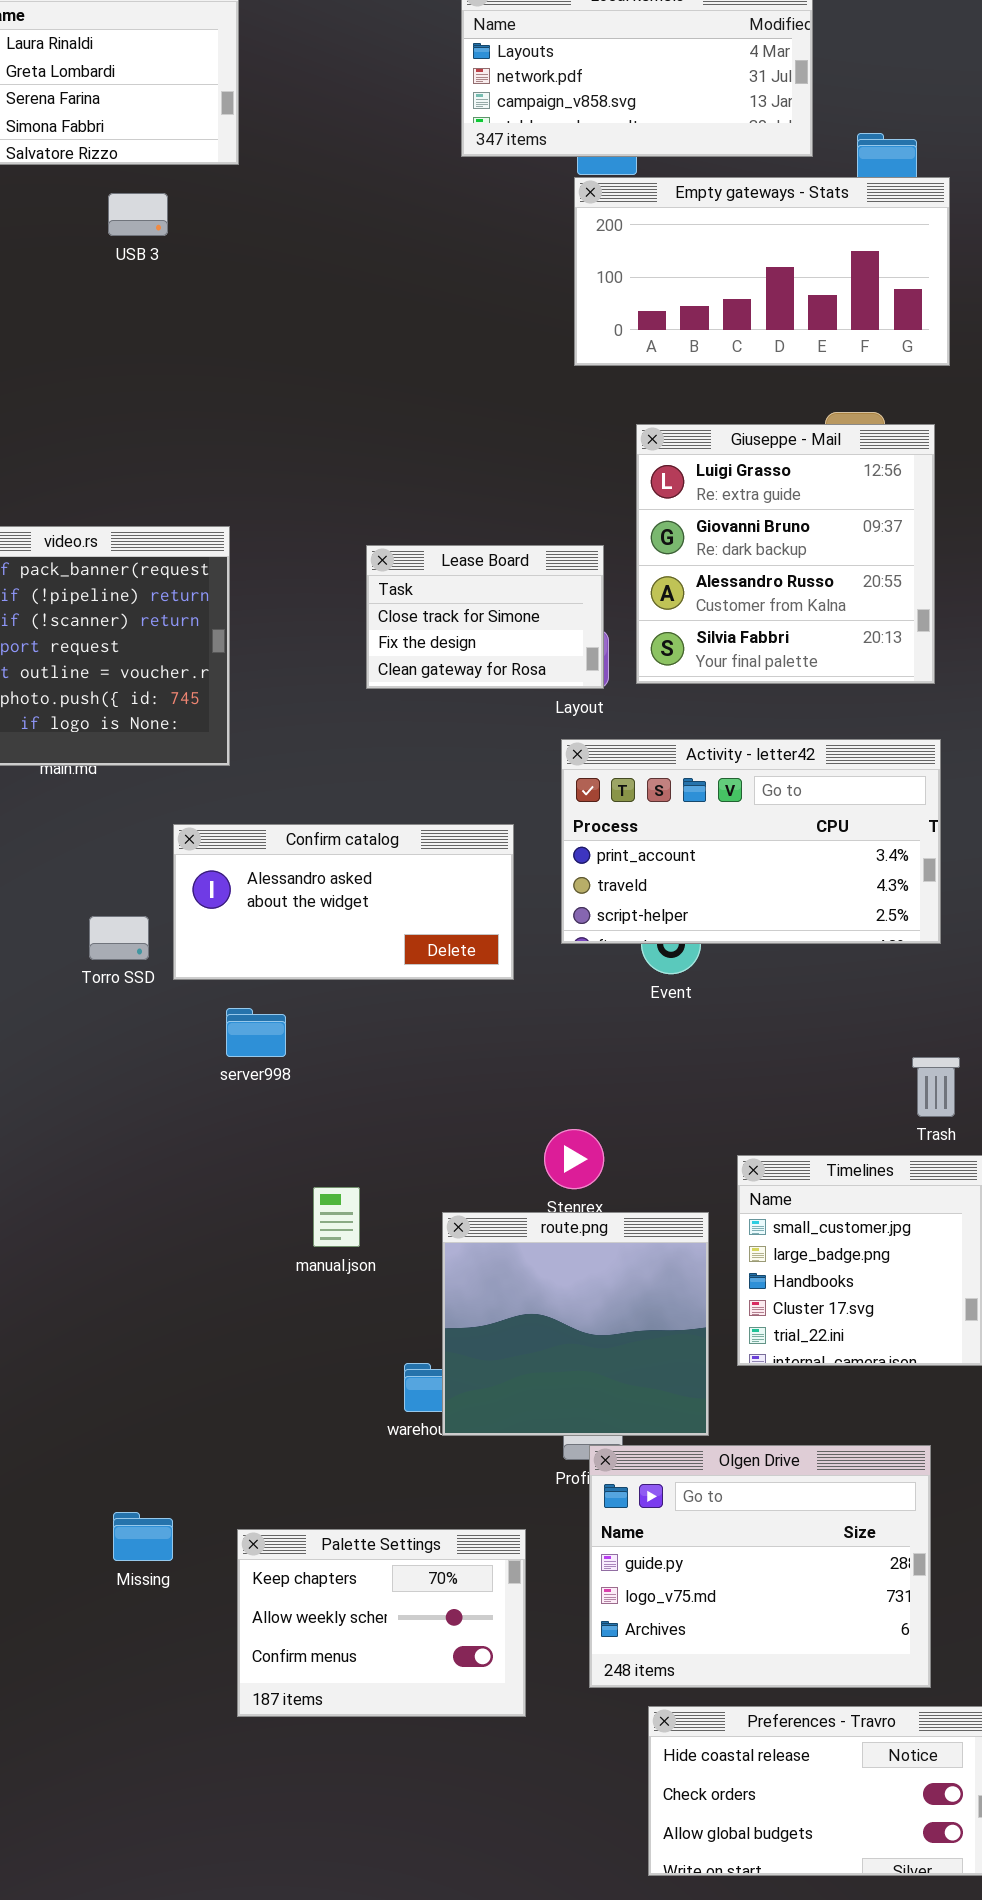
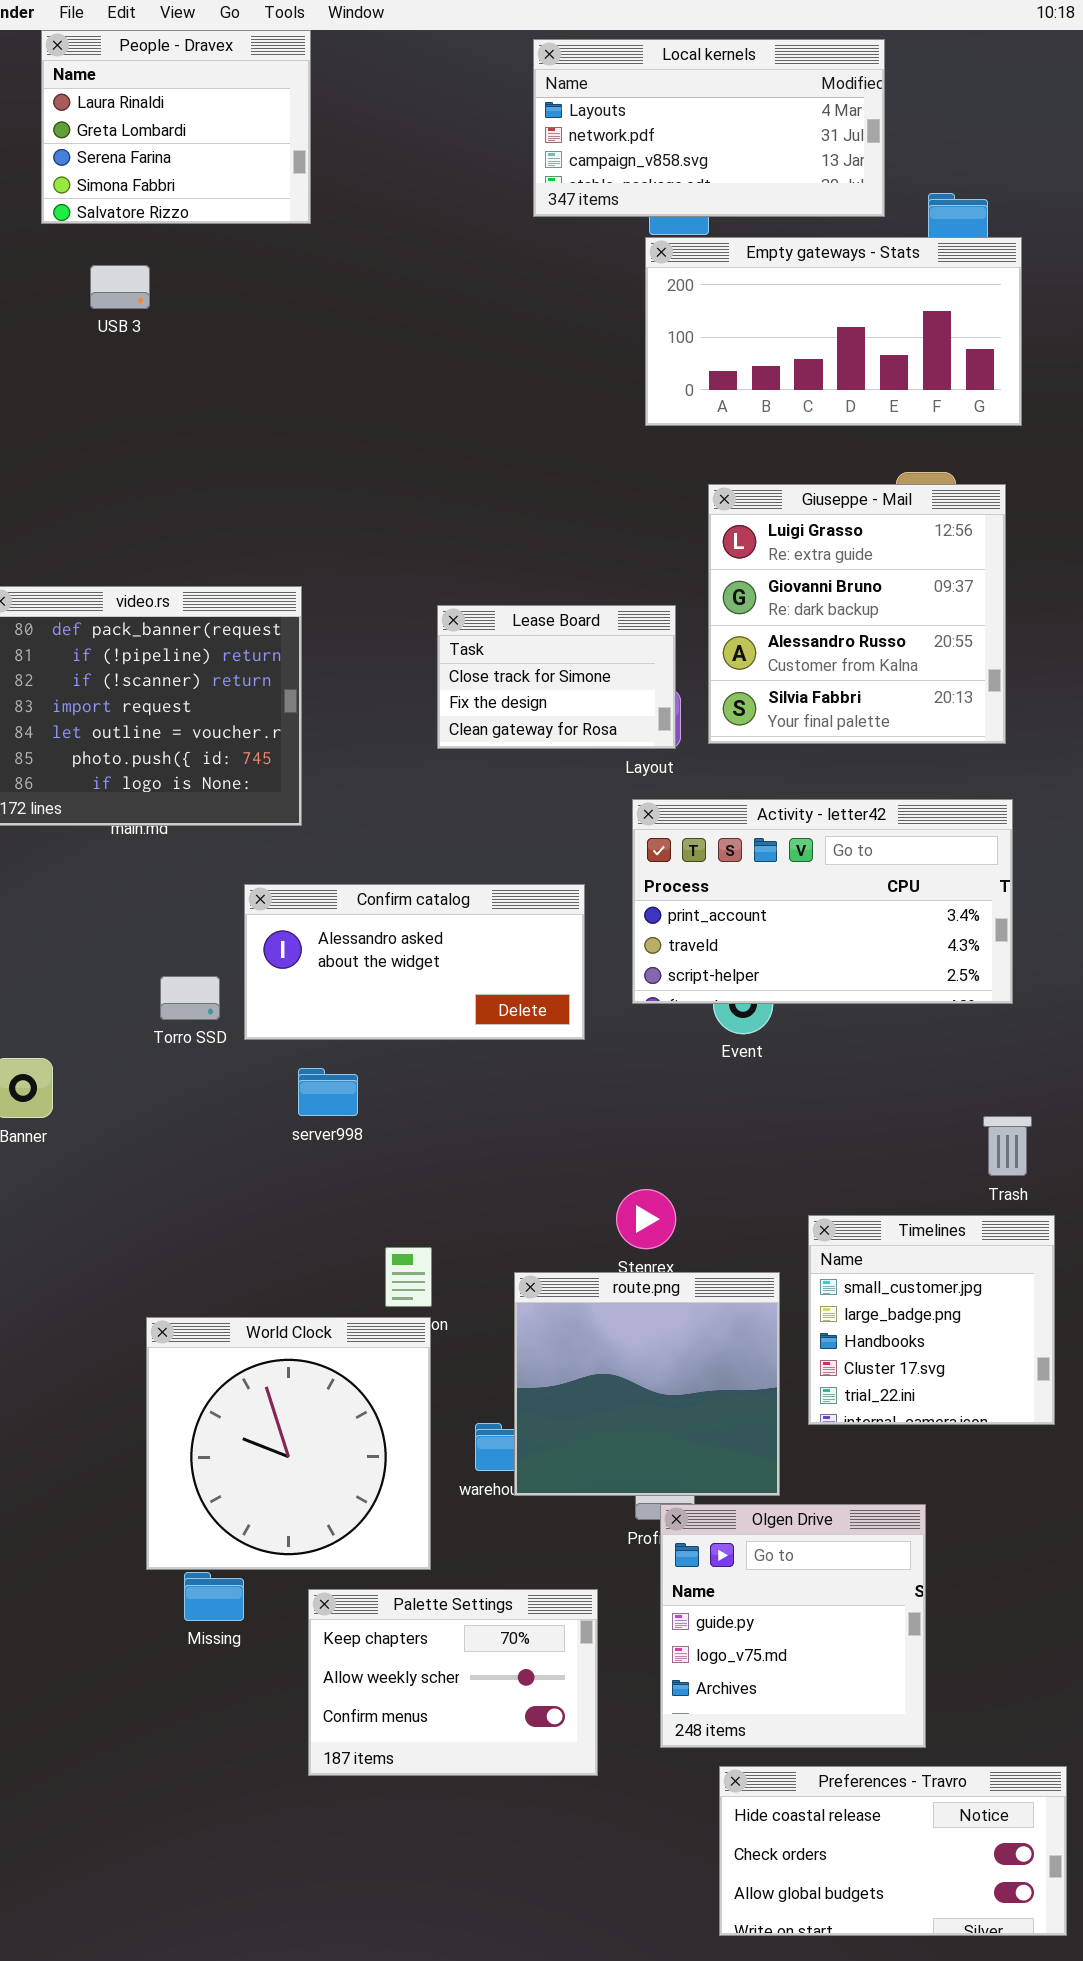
USB 3: [108,193,168,236] -> [90,265,150,309], moved
World Clock: none -> [146,1317,431,1570], opened
Olgen Drive: [589,1445,931,1688] -> [660,1504,926,1748], resized

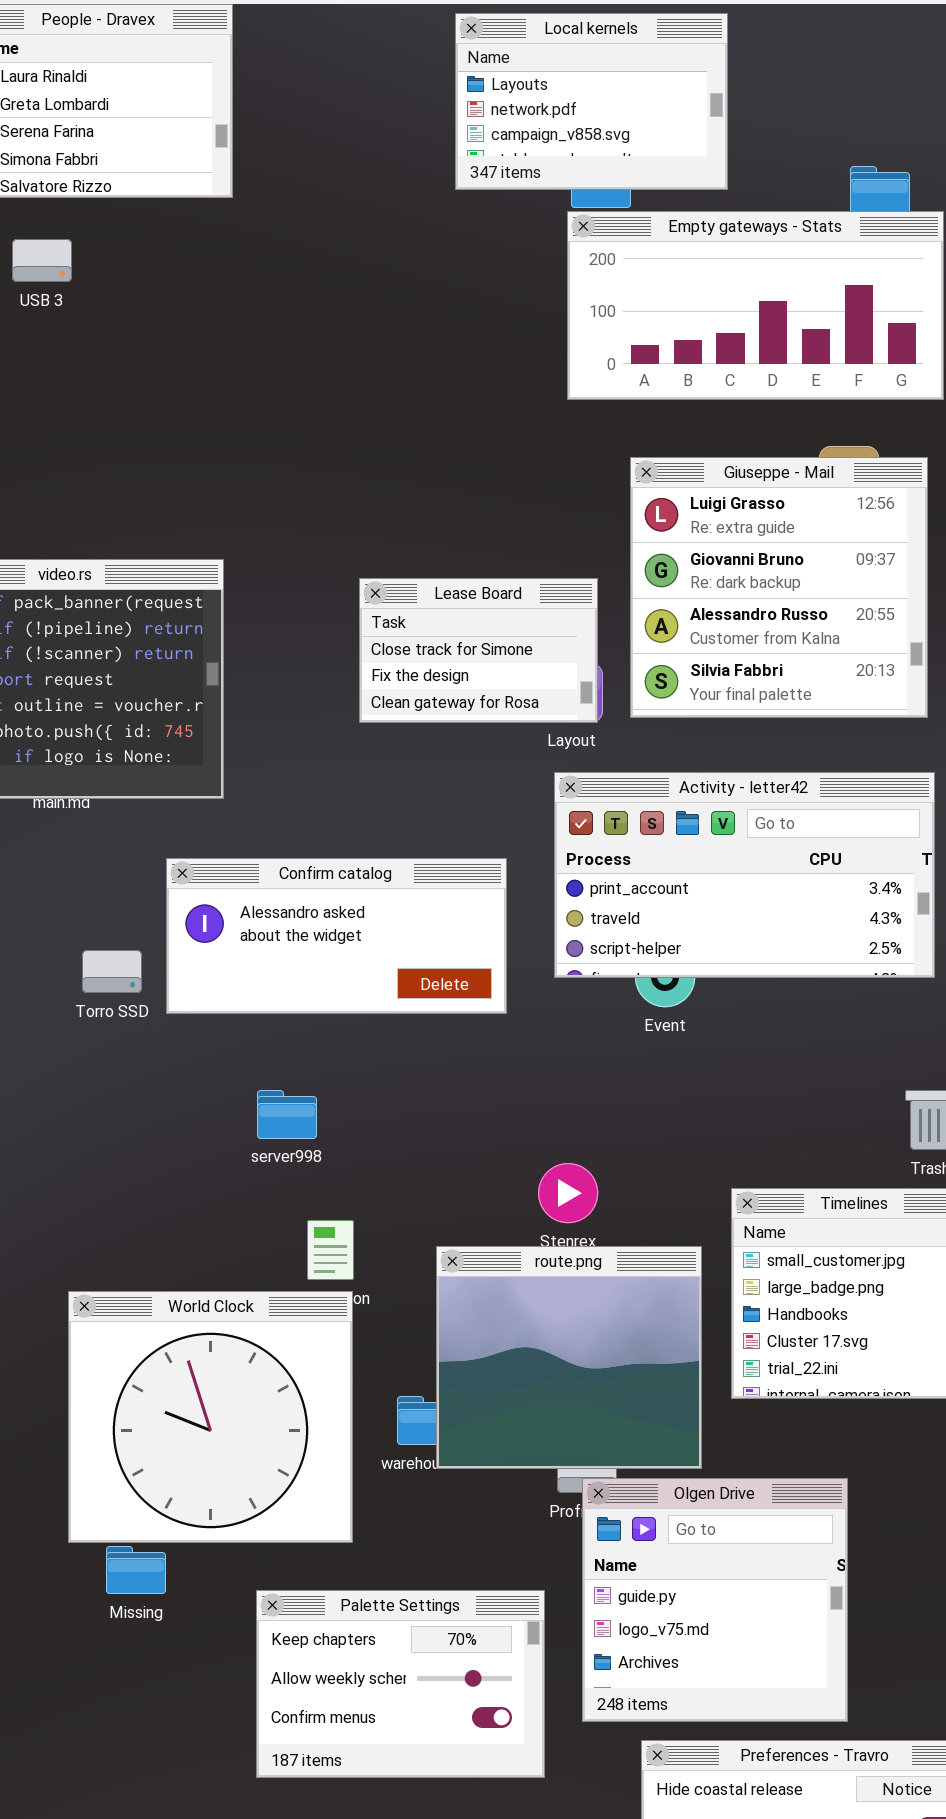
Local kernels: [533,39,885,217] -> [455,13,728,190], resized
server998: [298,1068,358,1116] -> [257,1090,317,1139], moved
Palette Settings: [308,1589,598,1776] -> [256,1590,545,1778], moved

